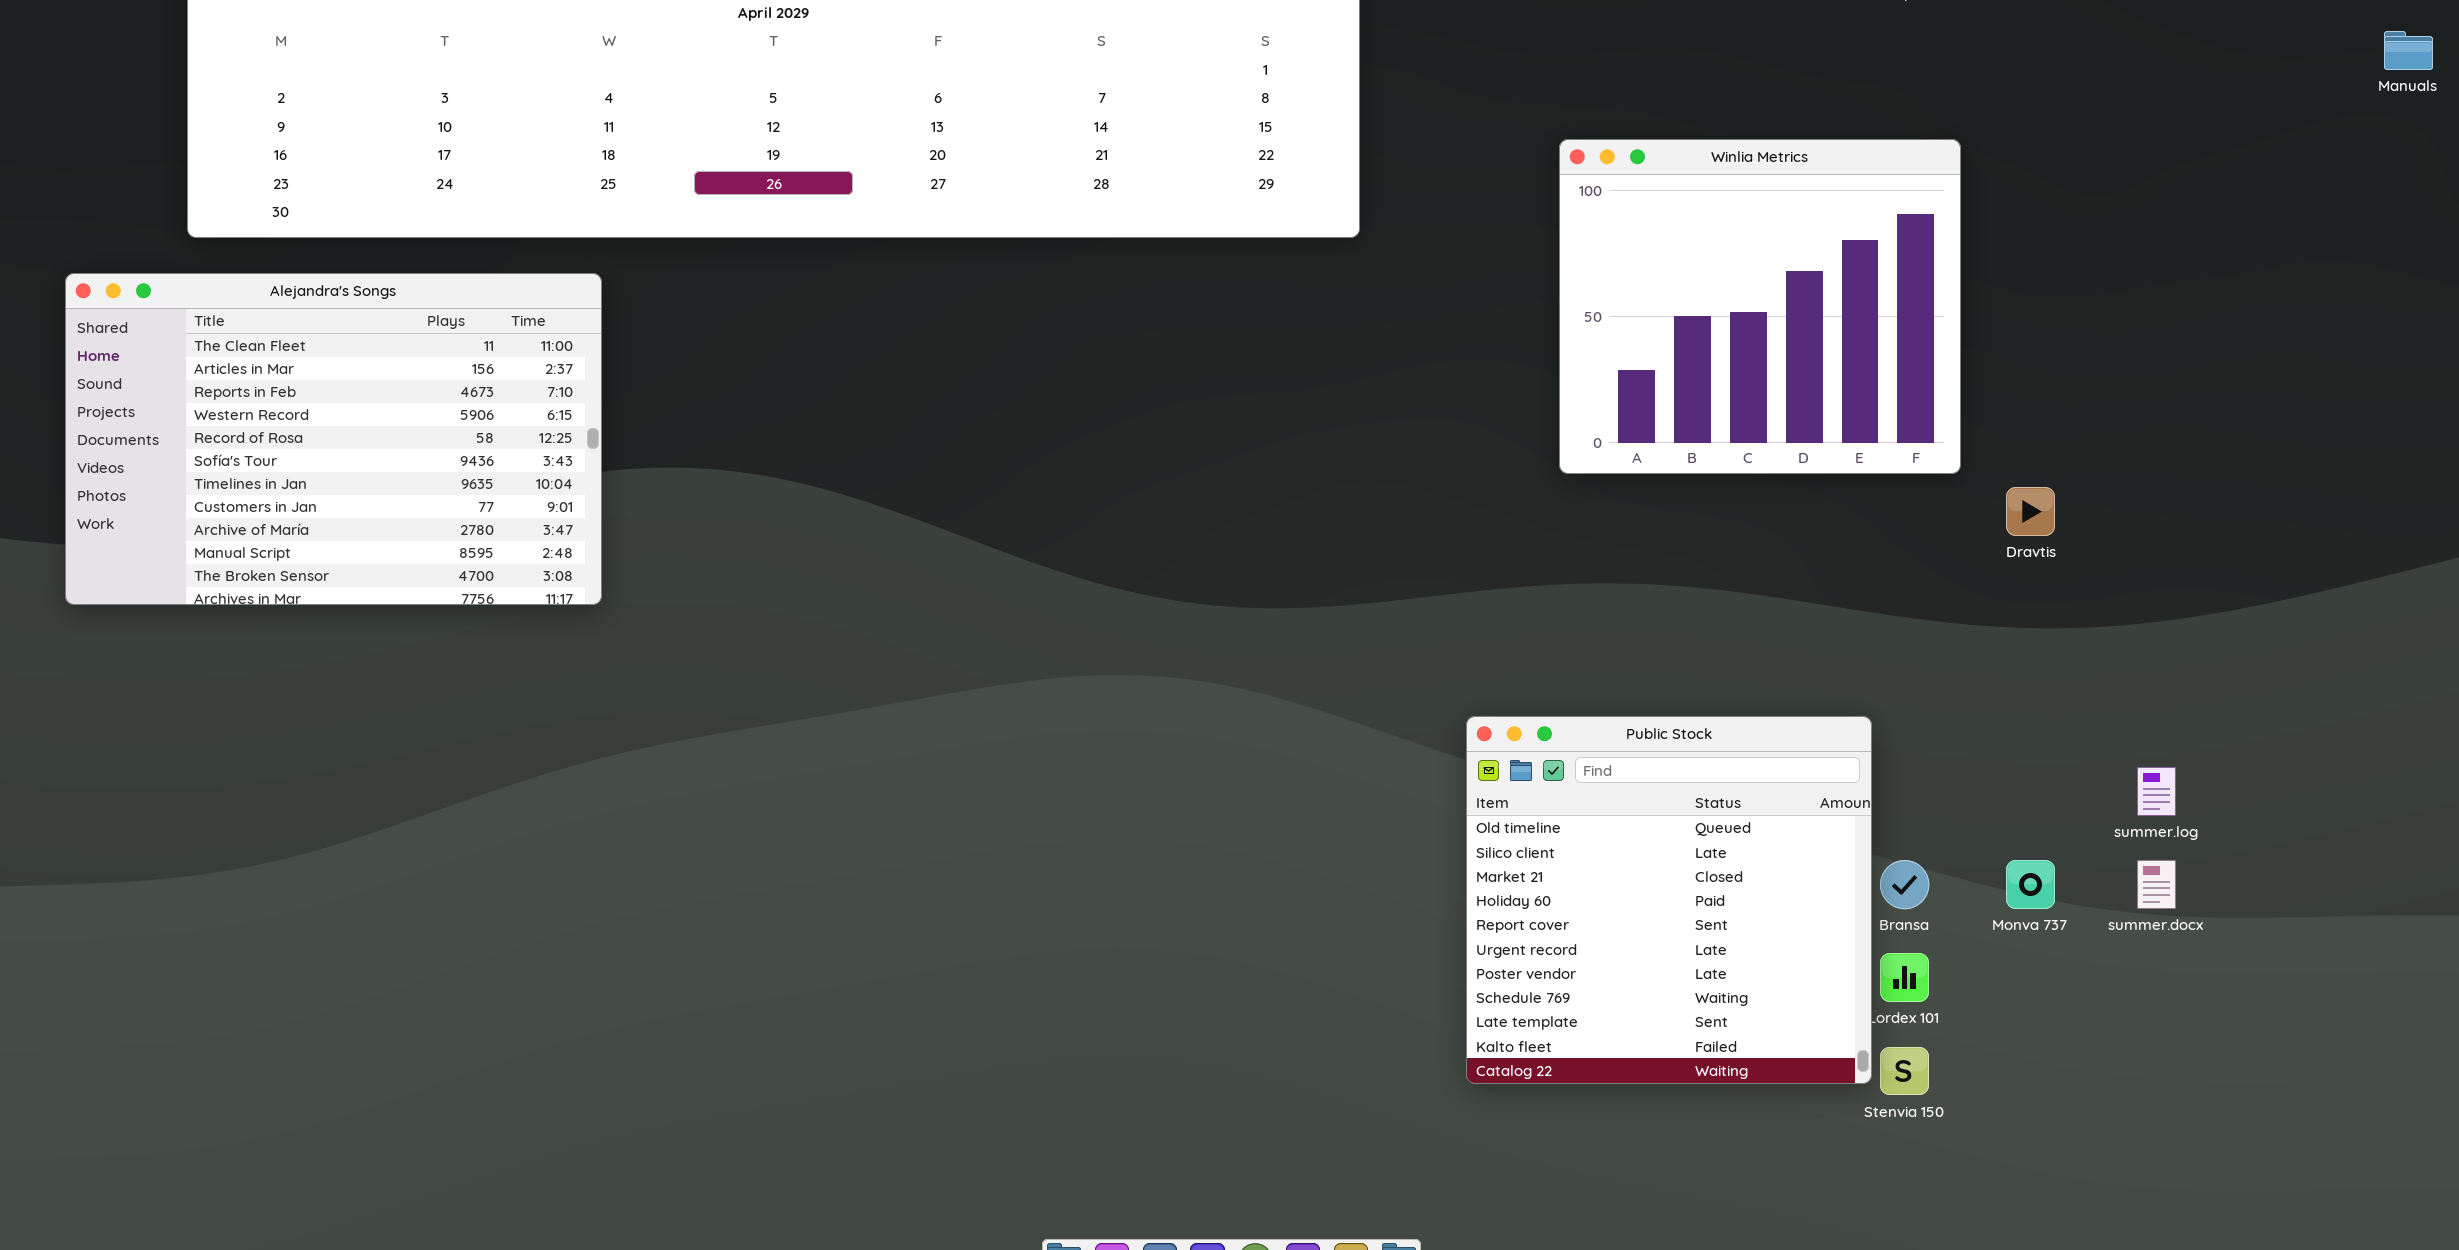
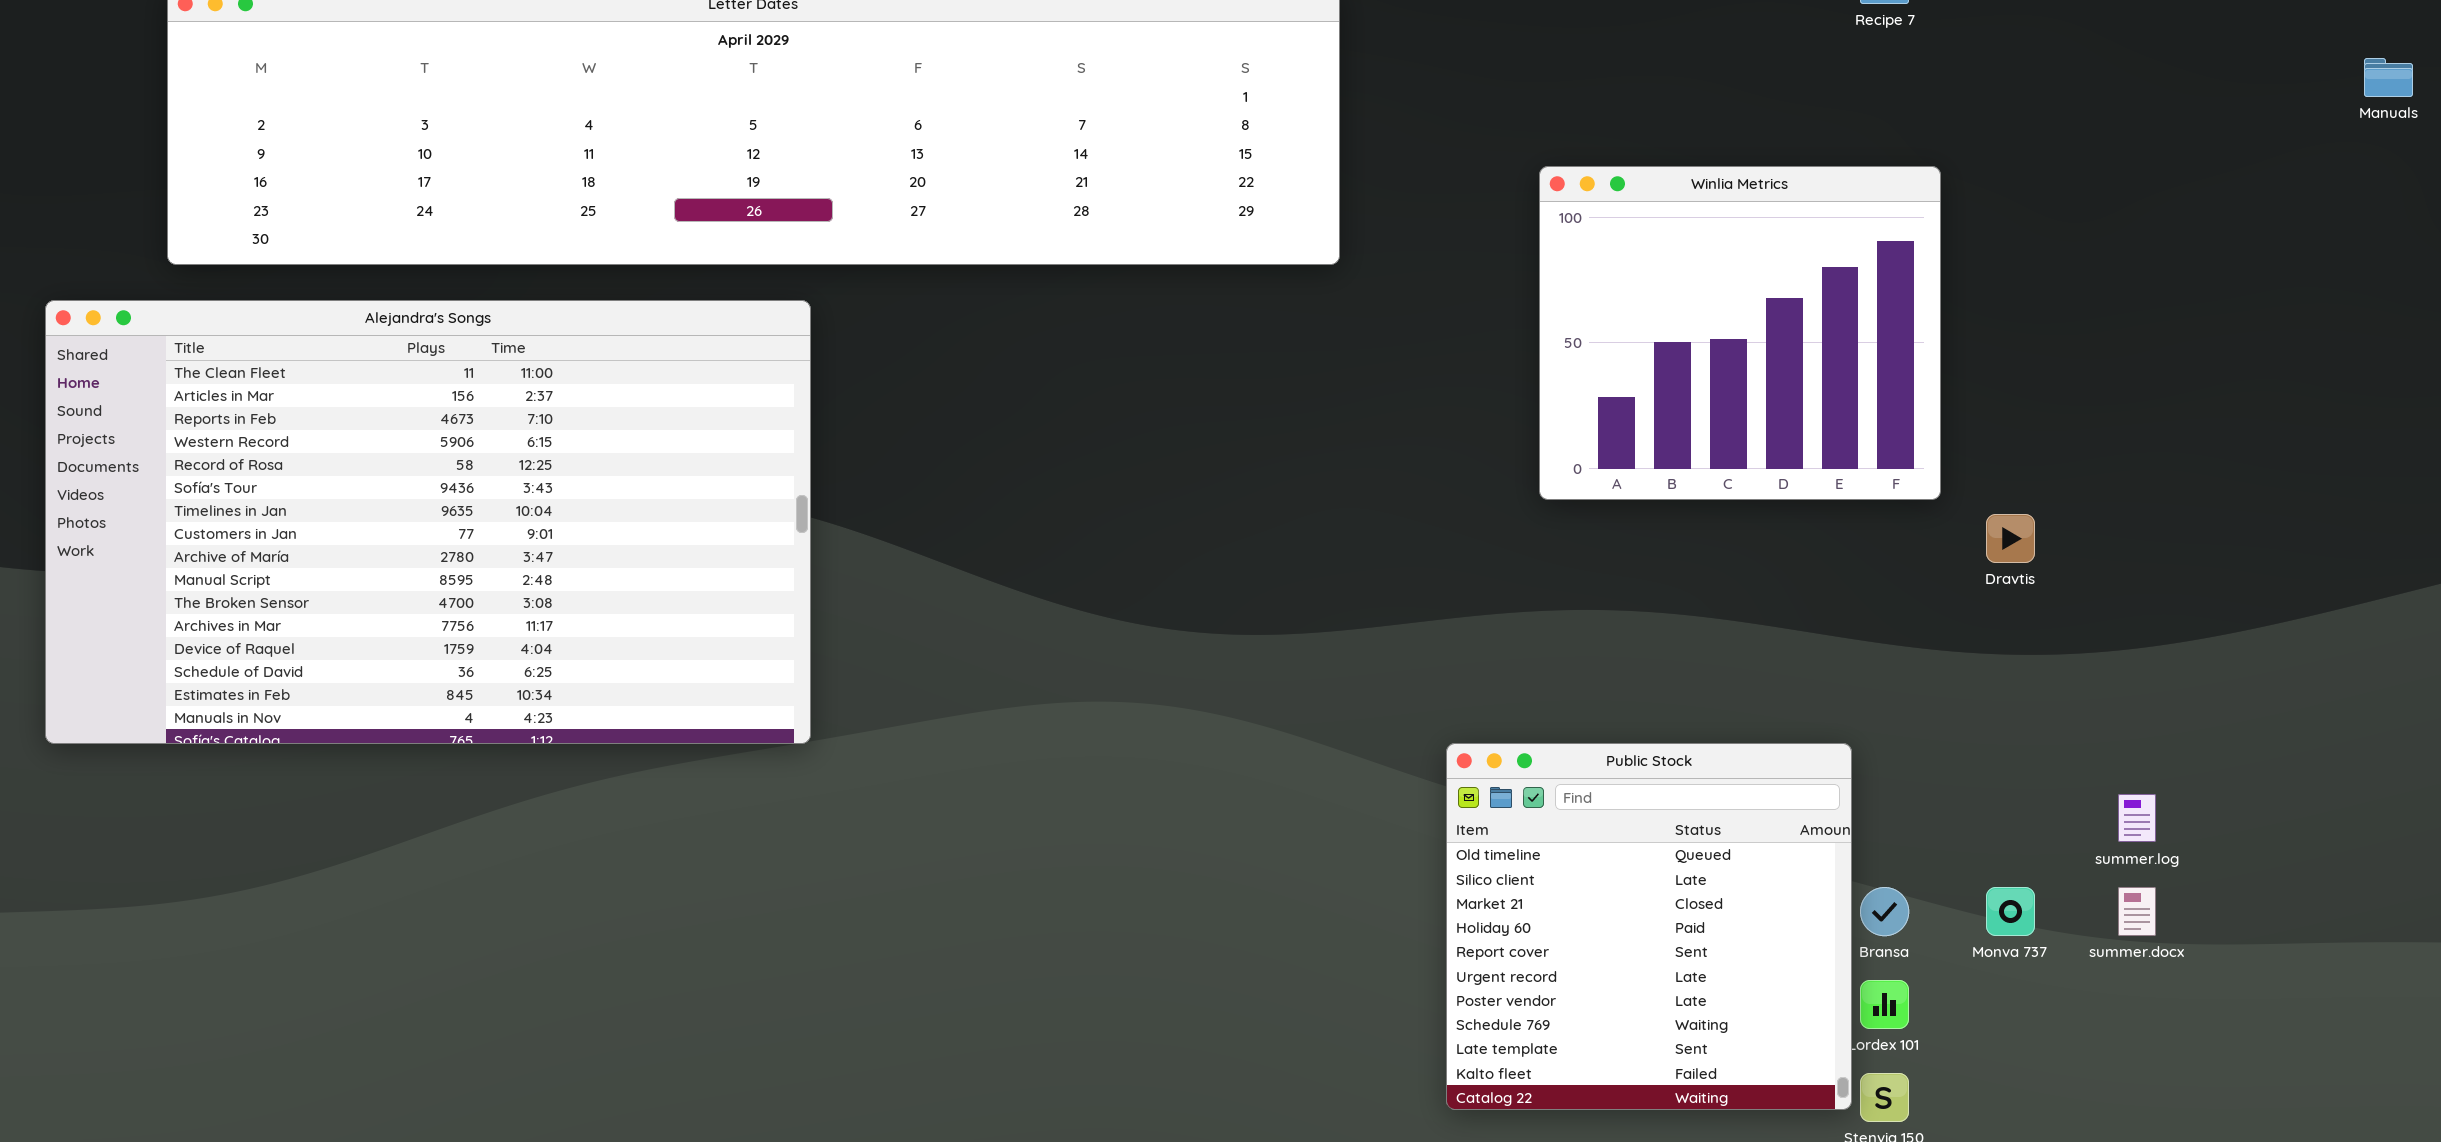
Alejandra's Songs: [65,273,602,605] -> [45,300,811,744], resized

